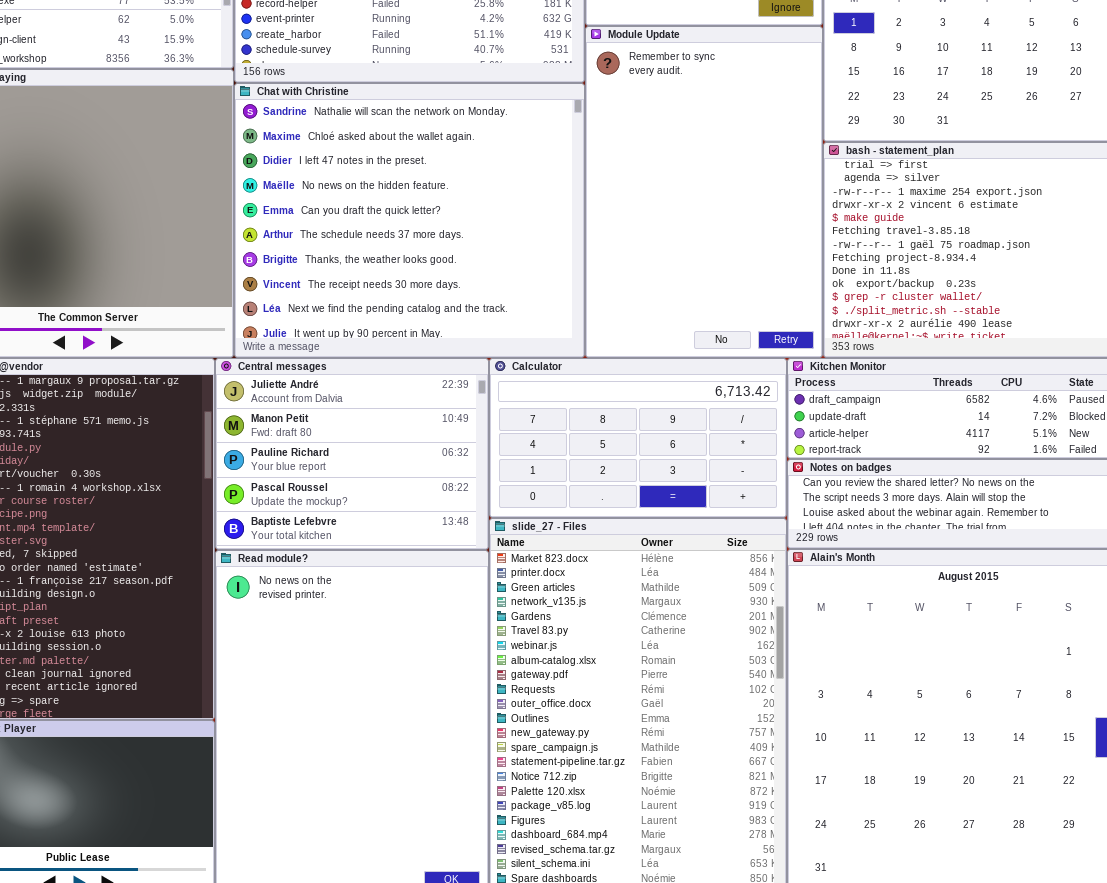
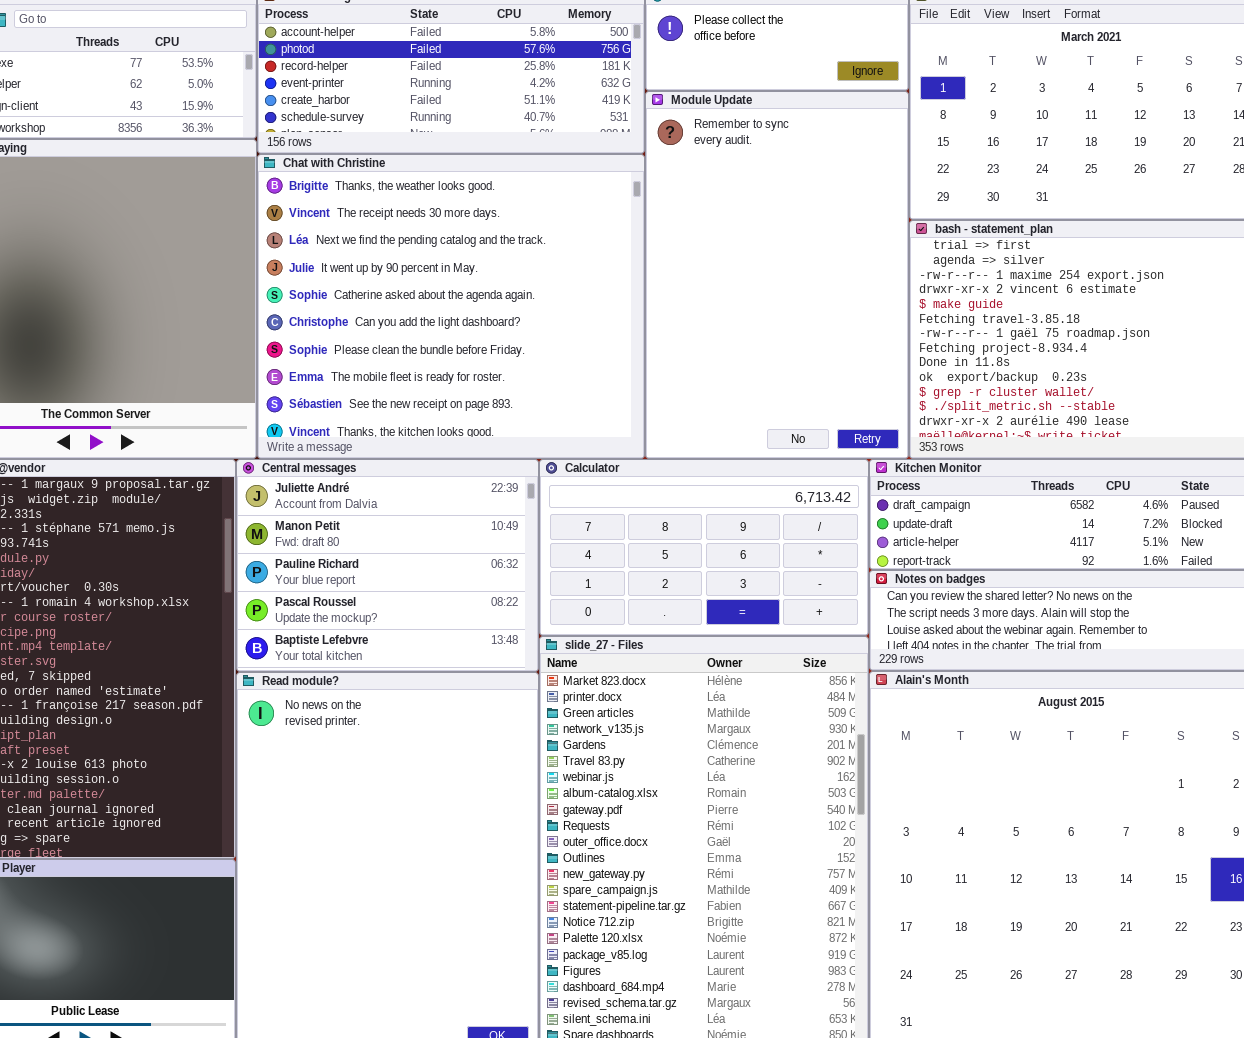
Chat with Christine: [234,83,585,358] -> [257,154,645,459], scrolled down 6 rows

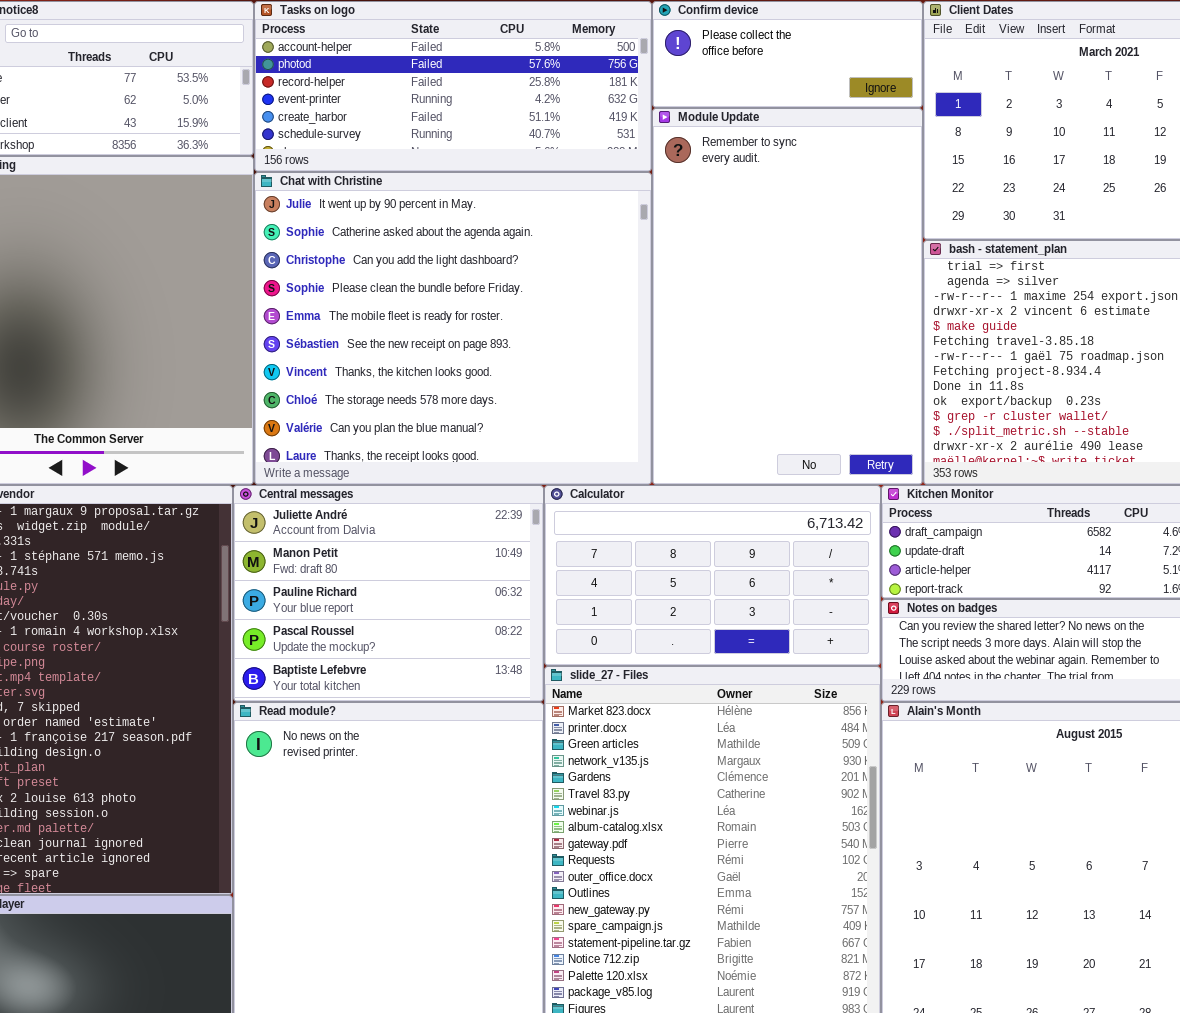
Chat with Christine: [257,154,645,459] -> [254,172,652,485], scrolled down 3 rows

